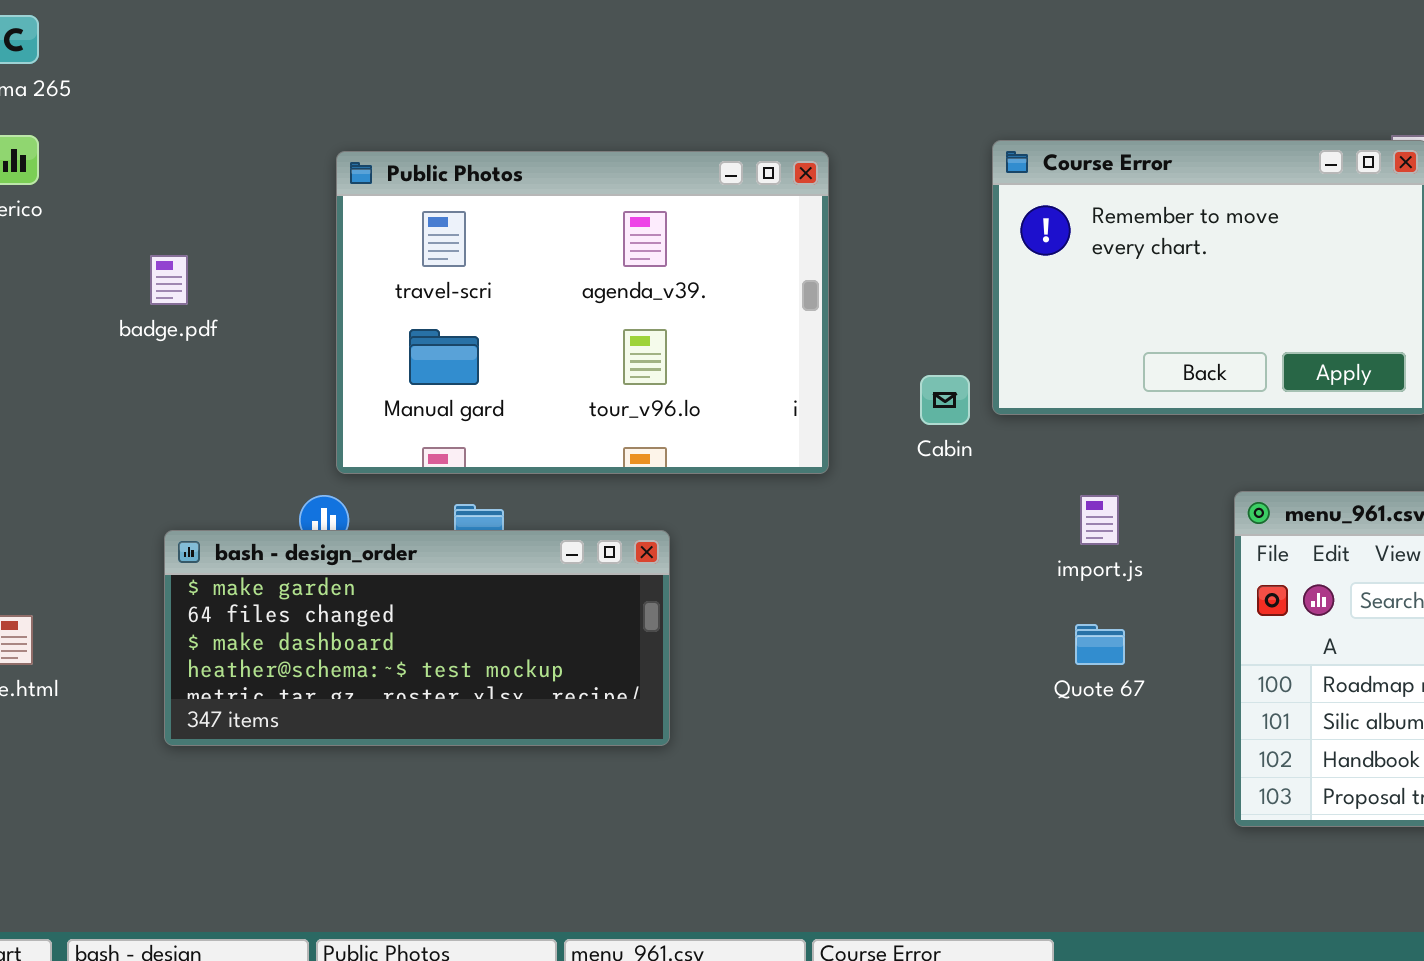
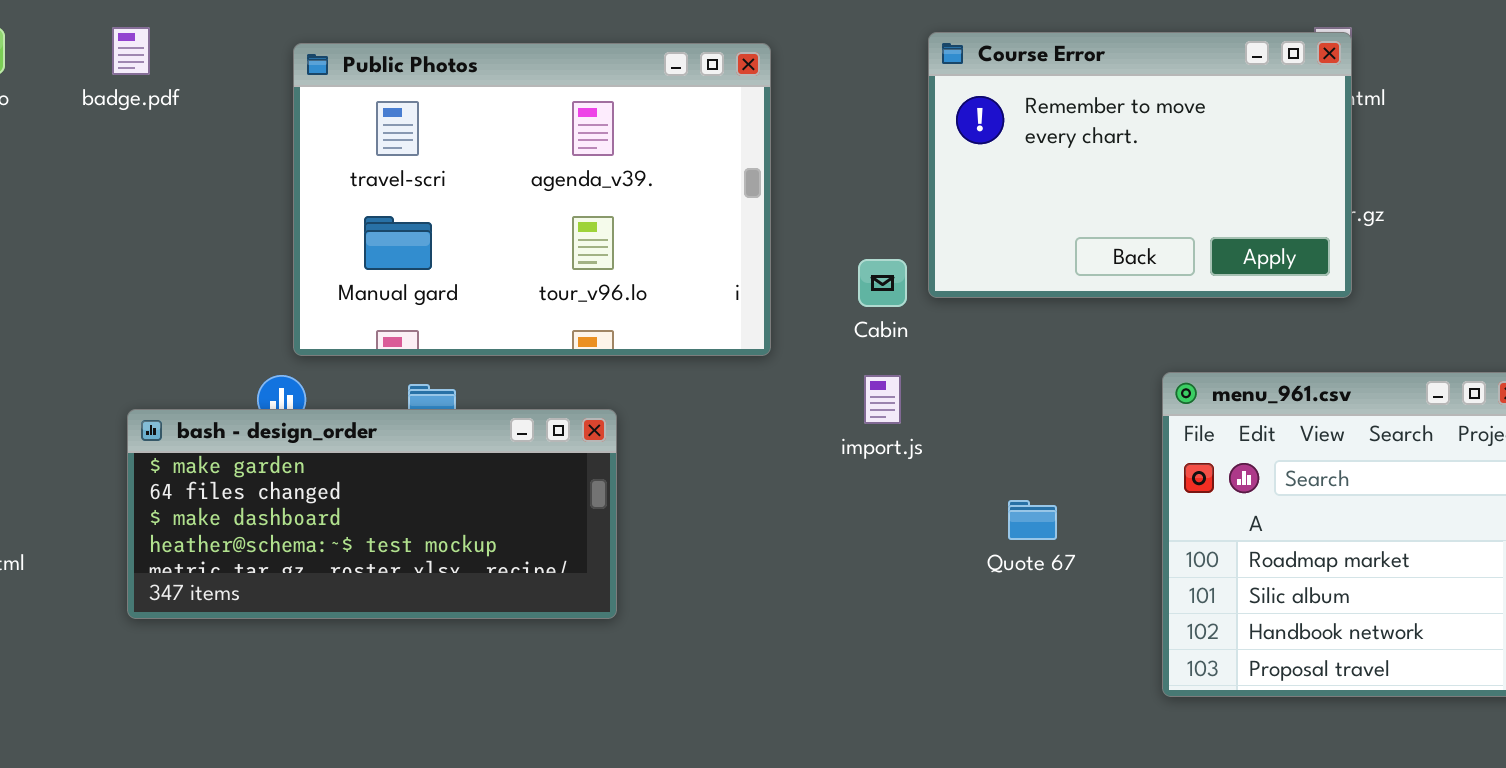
badge.pdf: [150,255,188,305] -> [112,27,150,75], moved
import.js: [1080,495,1119,545] -> [864,375,901,424], moved

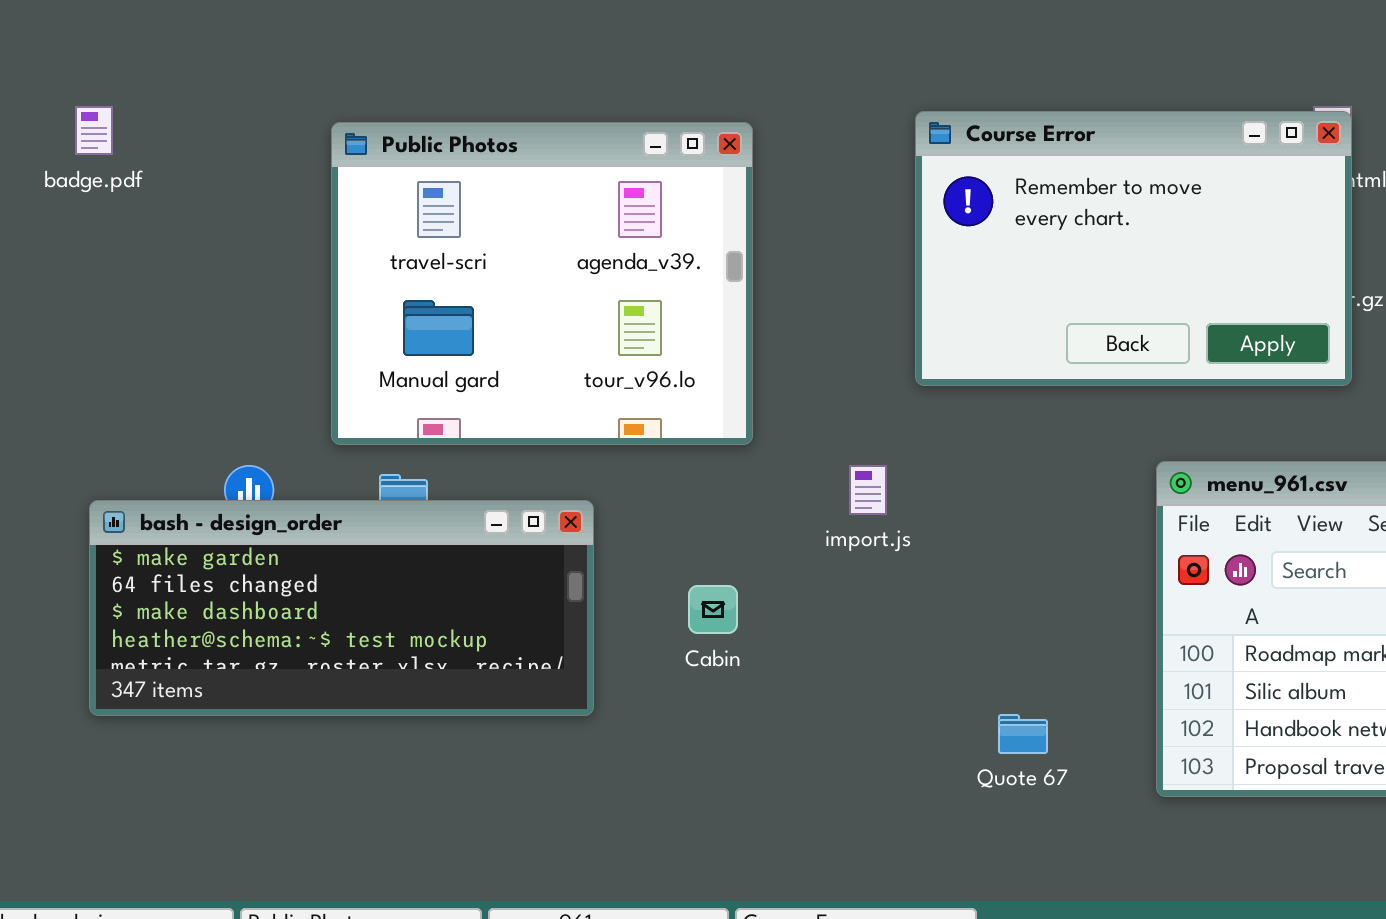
Public Photos: [293,43,771,356] -> [331,122,753,445], resized
Cabin: [858,259,907,307] -> [688,585,738,634], moved
Quote 67: [1008,500,1057,540] -> [998,714,1048,754], moved

